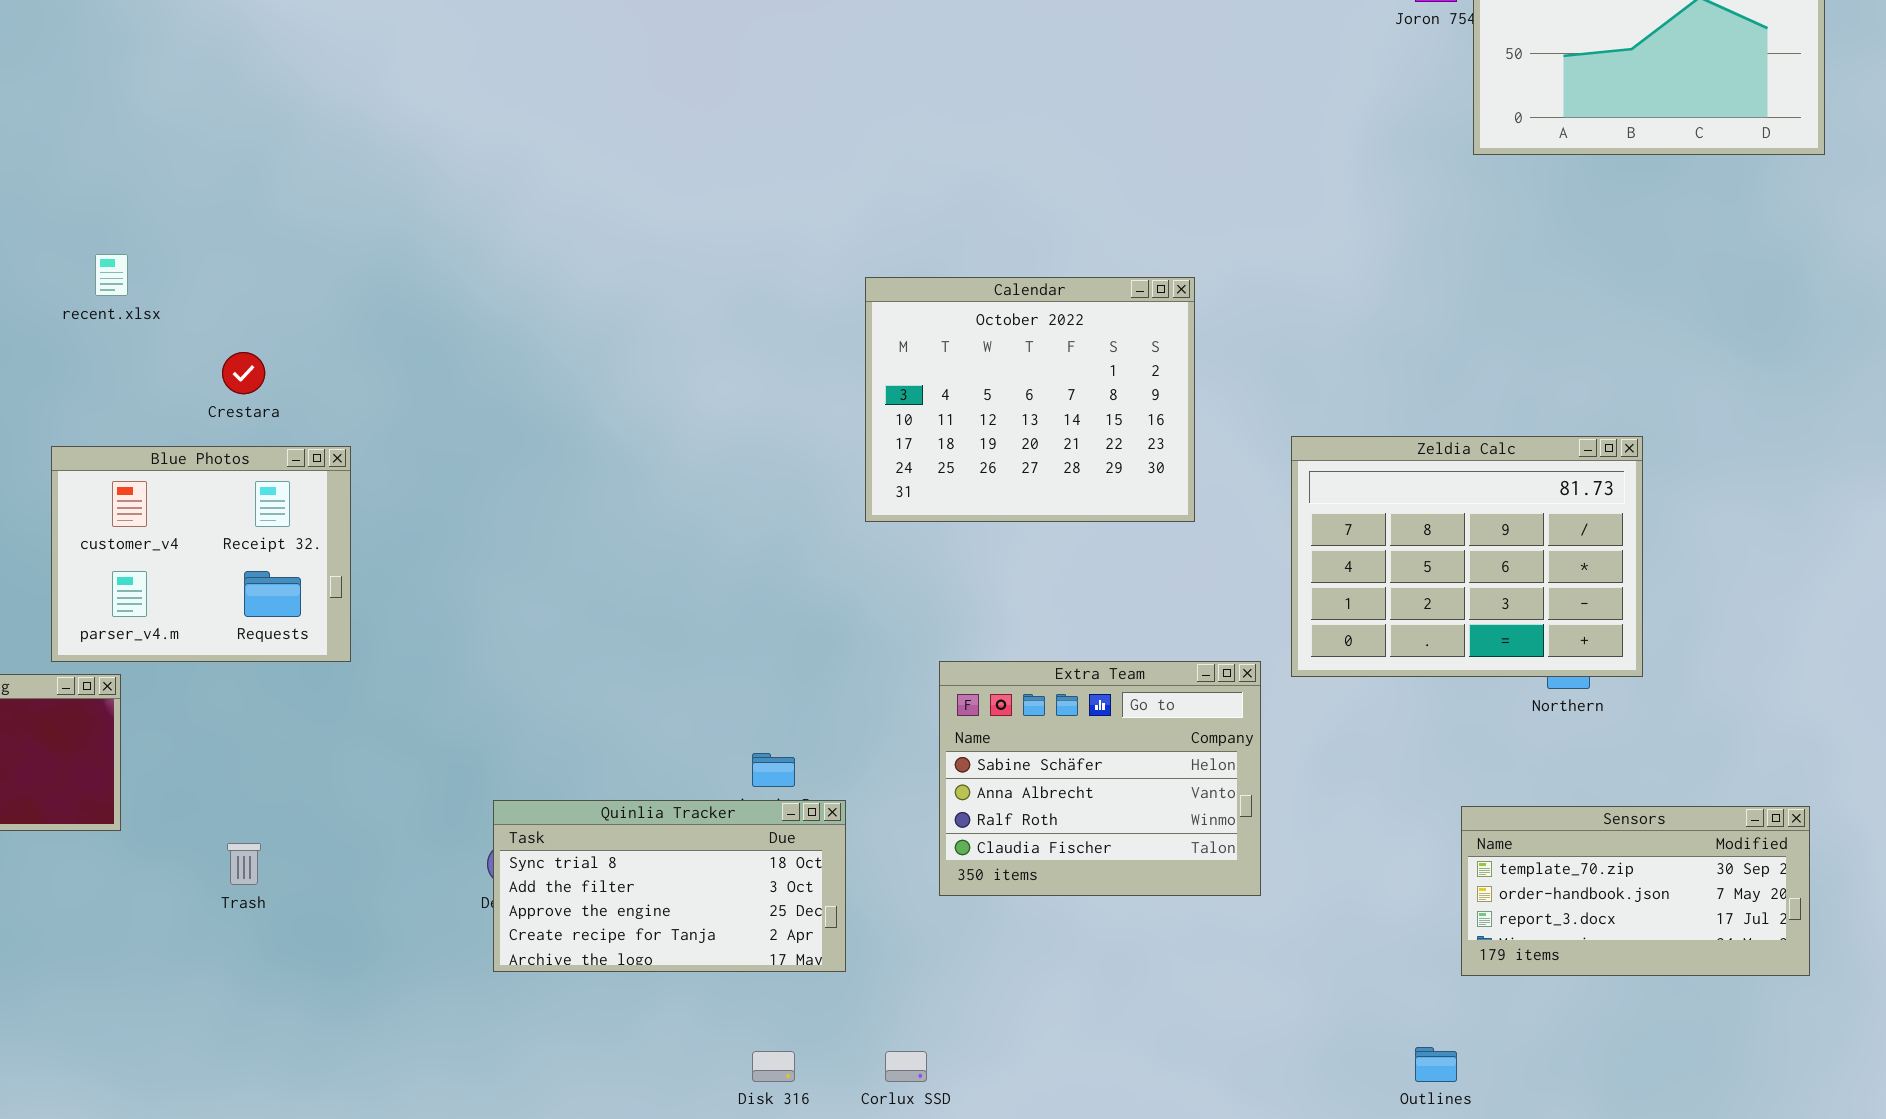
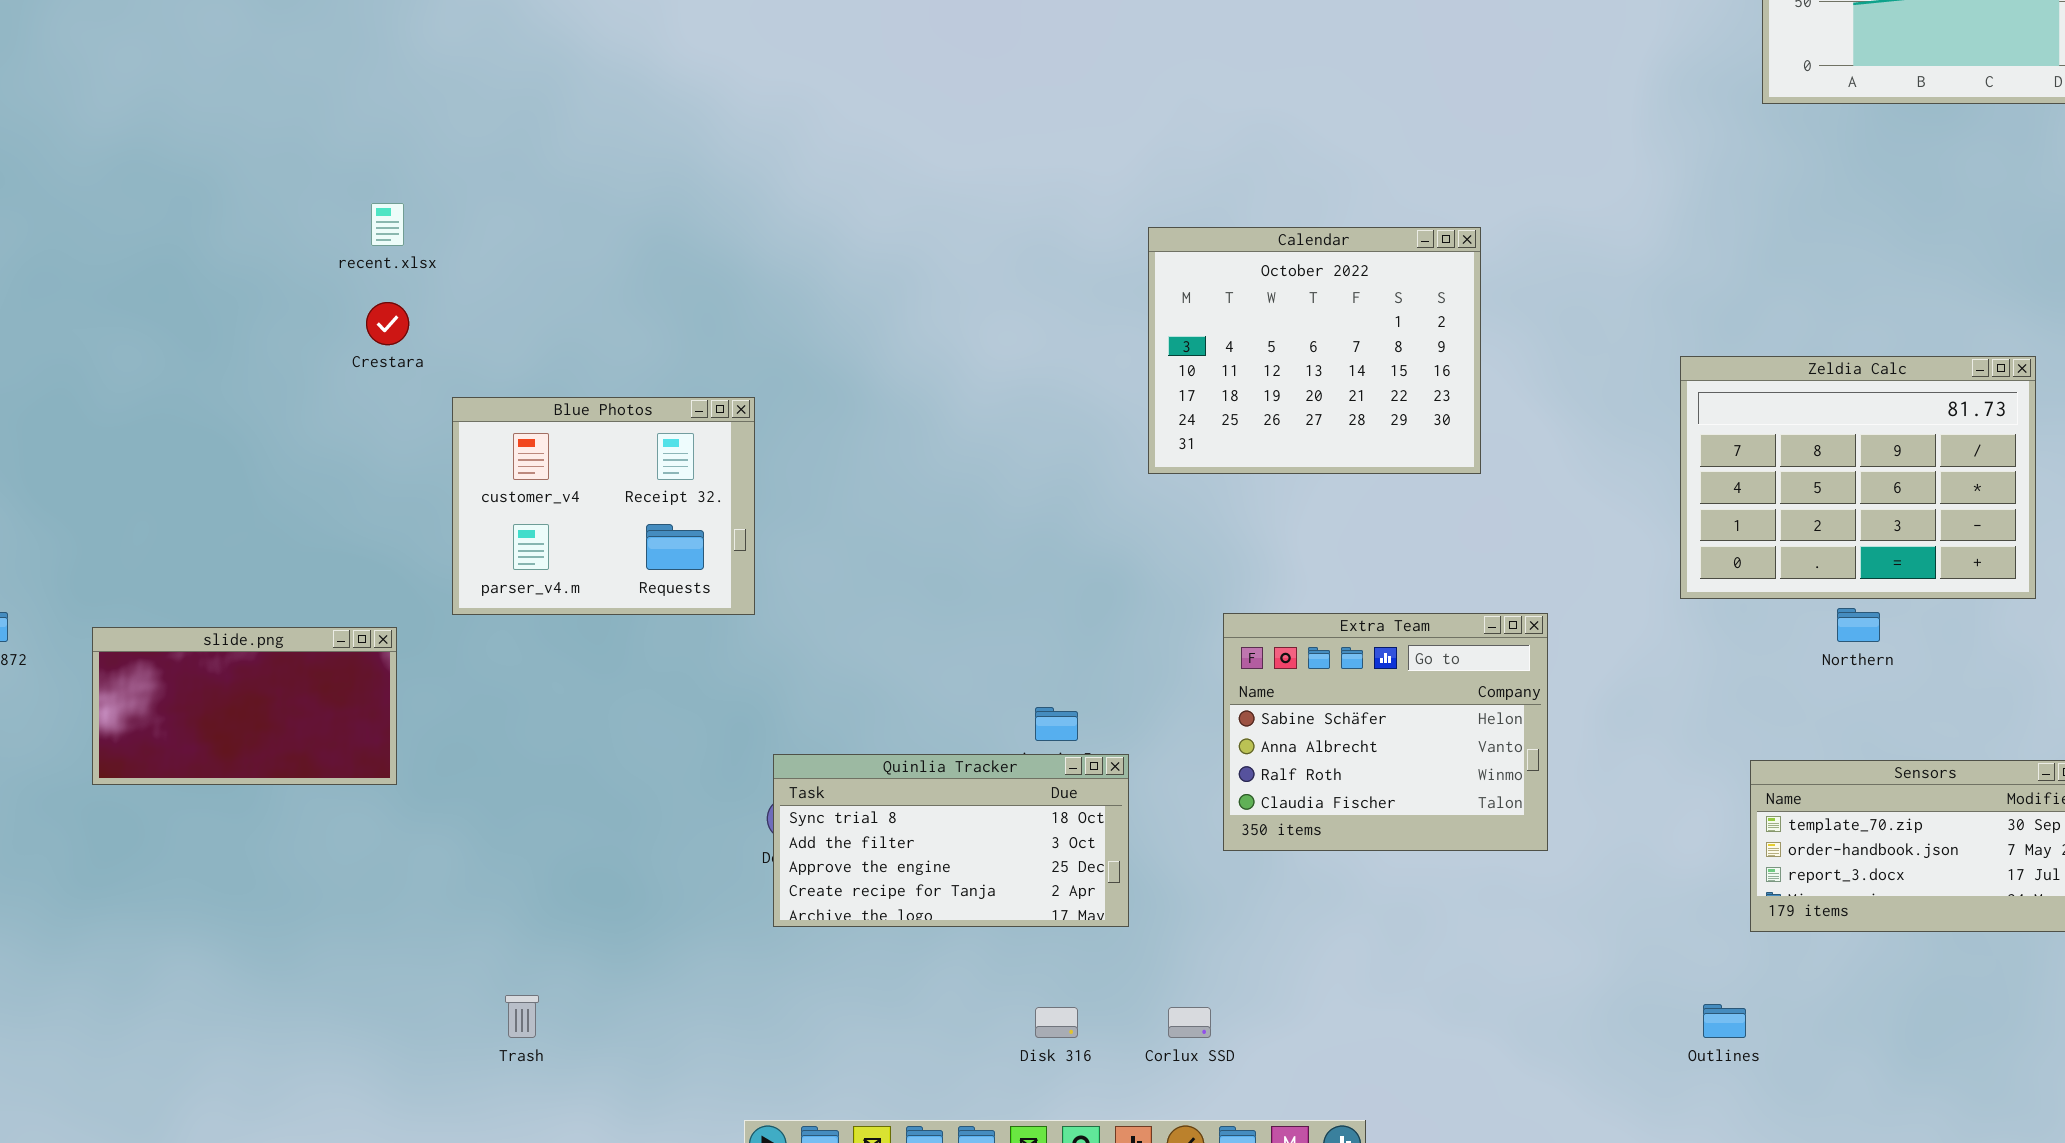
Crestara: [222,352,265,394] -> [366,302,409,345], moved
Zeldia Calc: [1291,436,1643,677] -> [1680,356,2036,599], moved
Blue Photos: [51,446,351,662] -> [452,397,755,615], moved
Trash: [227,843,261,885] -> [505,995,539,1038], moved

